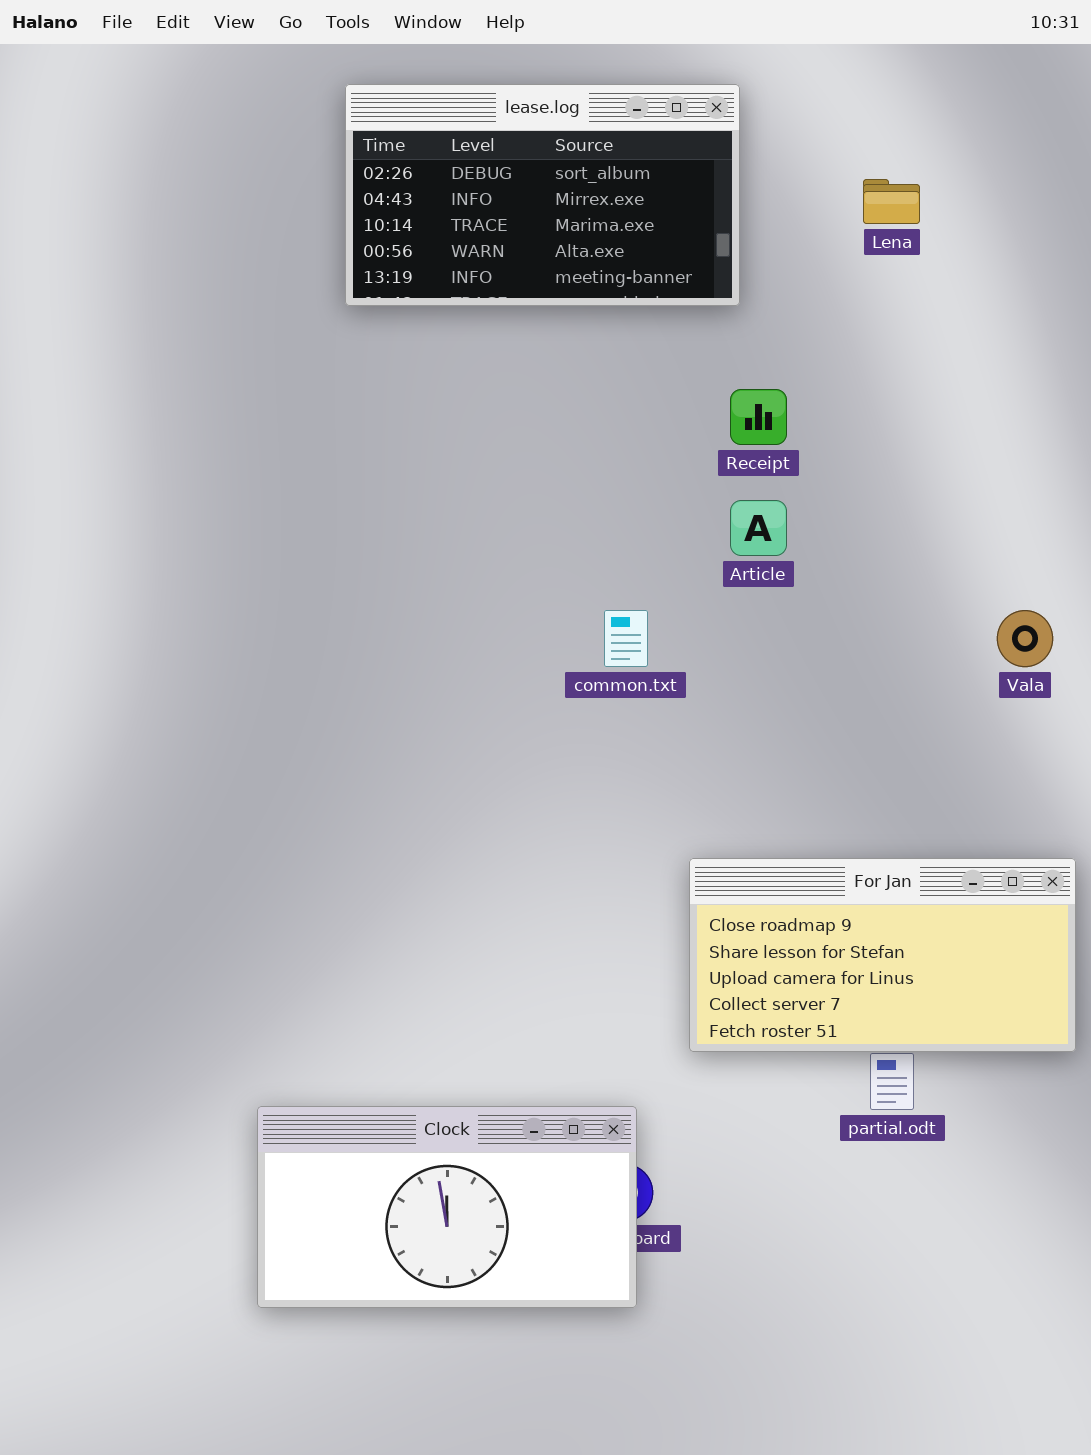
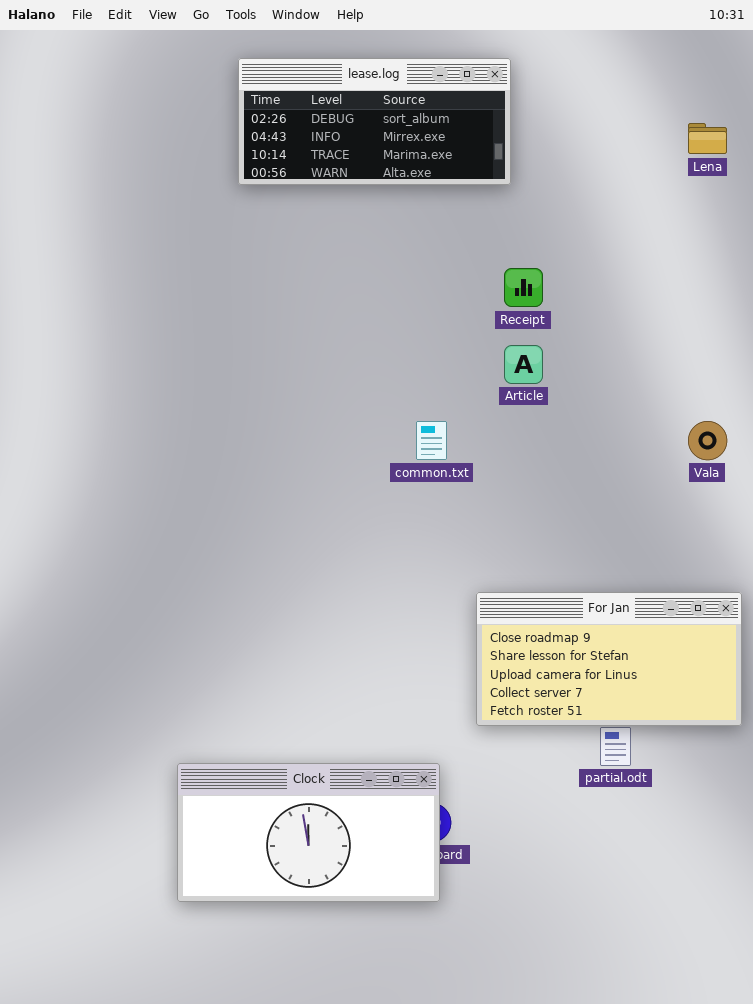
lease.log: [345,84,740,306] -> [238,58,511,185], resized
Lena: [863,179,920,224] -> [688,123,727,154], moved

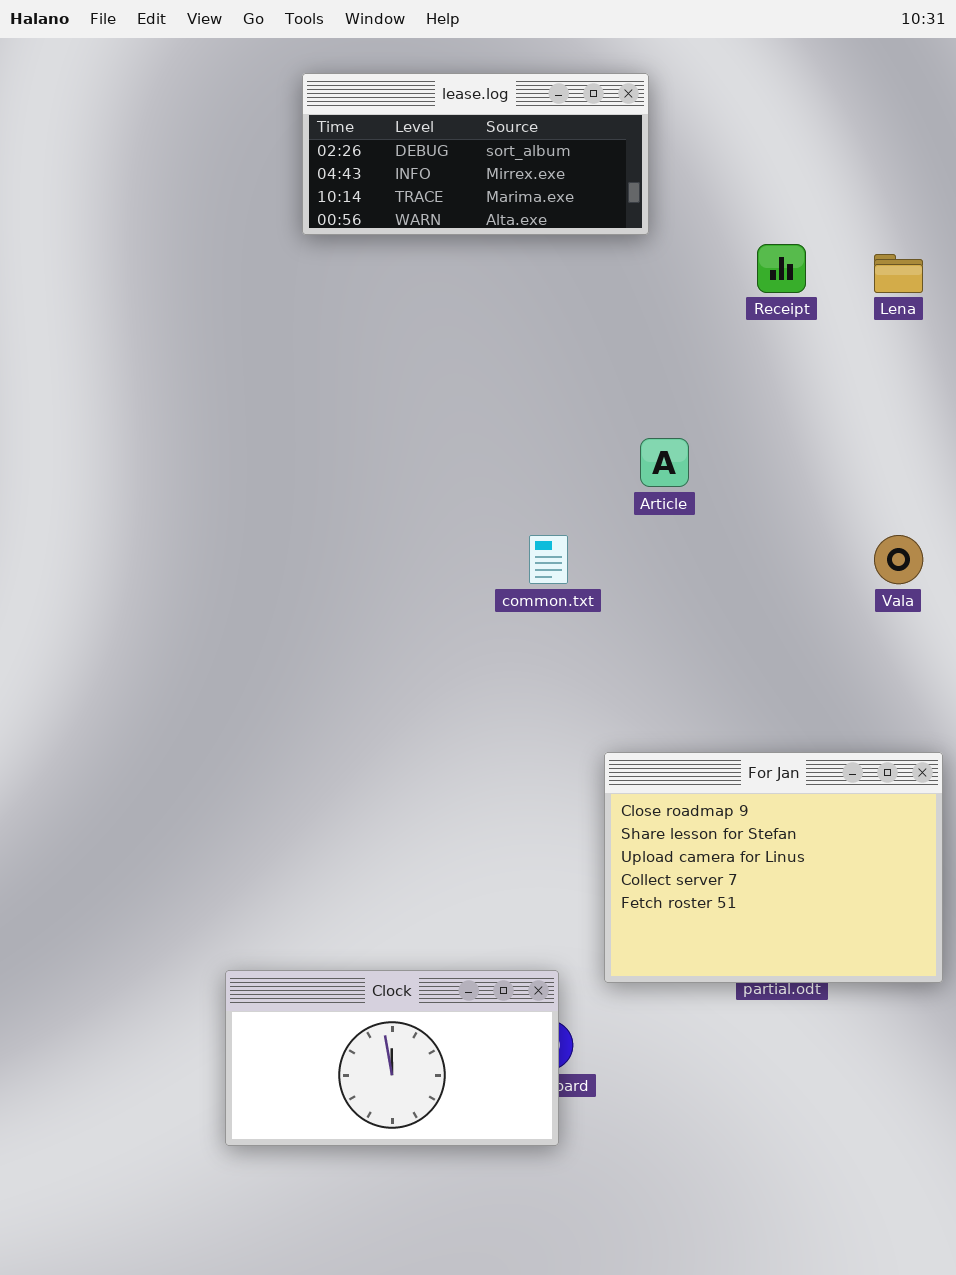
Lena: [688,123,727,154] -> [874,254,923,293], moved
Receipt: [504,268,543,307] -> [757,244,806,293], moved
For Jan: [476,592,742,726] -> [604,752,943,983], resized

